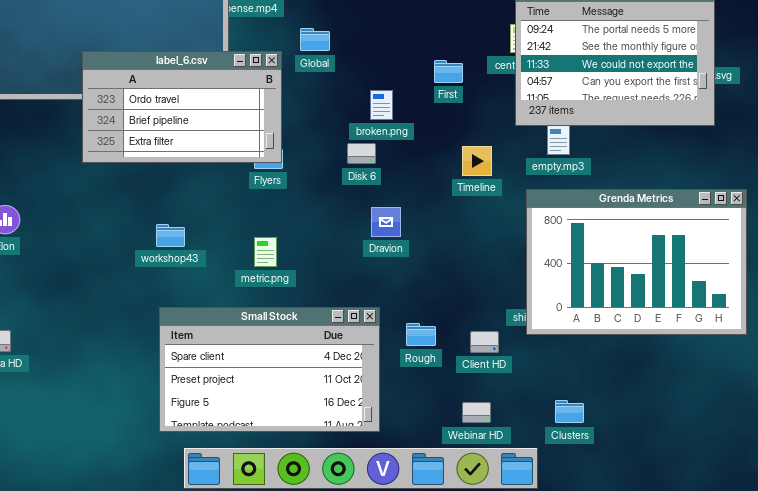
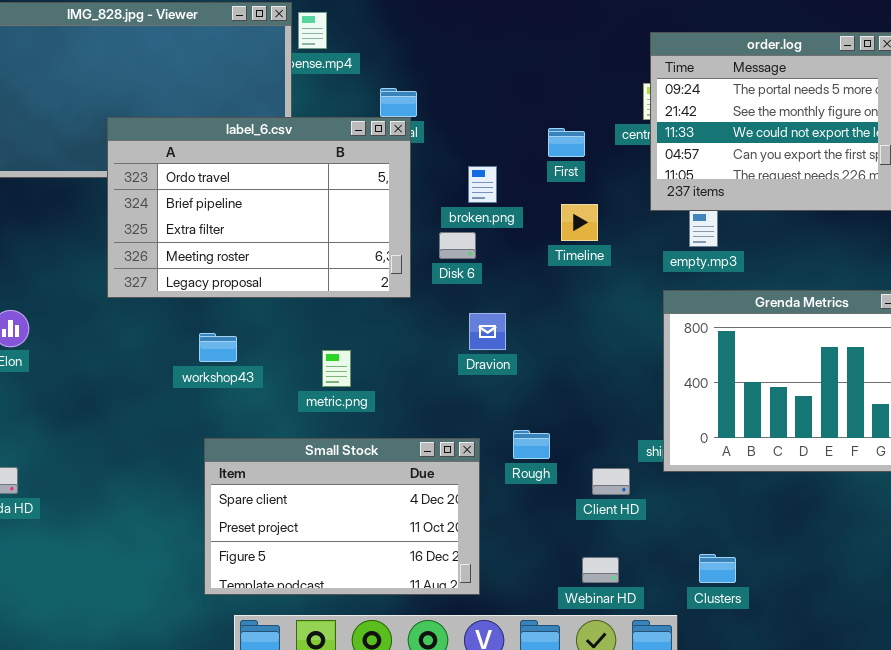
label_6.csv: [82,51,282,163] -> [107,117,411,298], resized
Timeline: [462,146,492,176] -> [561,204,598,241], moved
Rough: [406,323,436,346] -> [513,430,550,459], moved

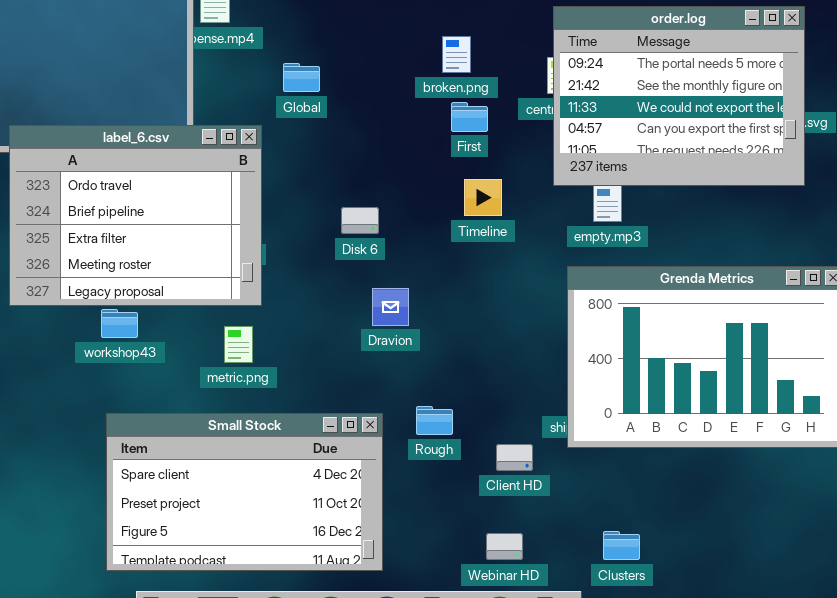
label_6.csv: [107,117,411,298] -> [9,125,262,306], moved, resized
broken.png: [468,166,497,203] -> [442,36,471,73], moved

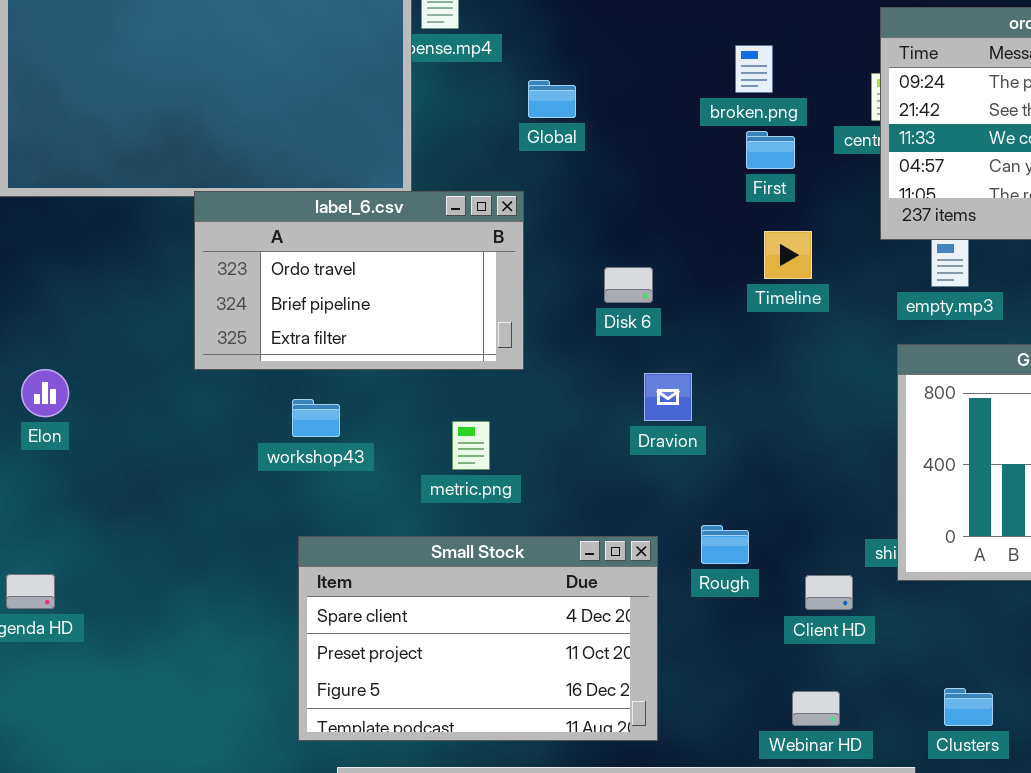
label_6.csv: [9,125,262,306] -> [194,191,524,370], moved, resized

